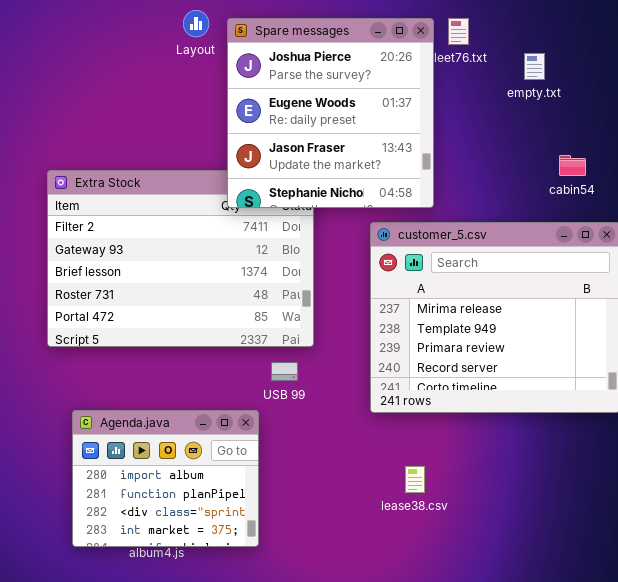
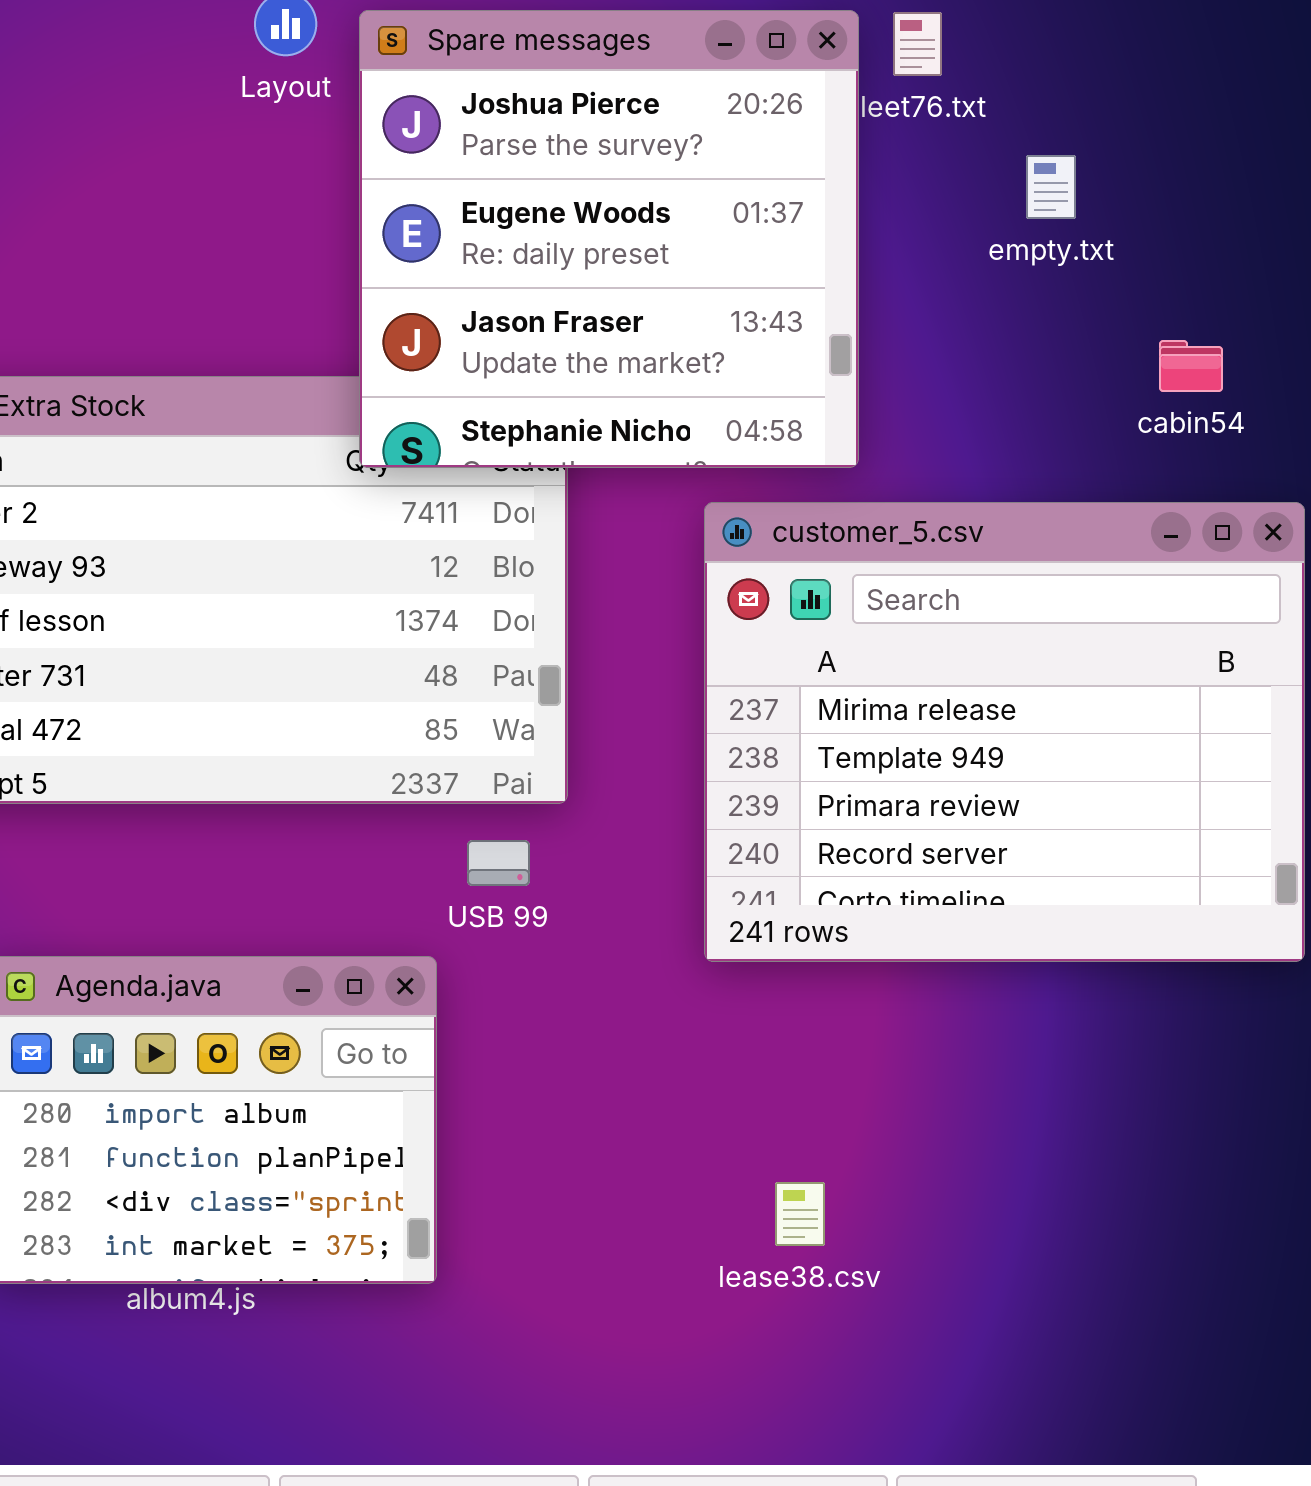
empty.txt: [524,53,545,80] -> [1026,155,1076,219], moved
lease38.csv: [405,466,425,493] -> [775,1182,825,1246], moved

